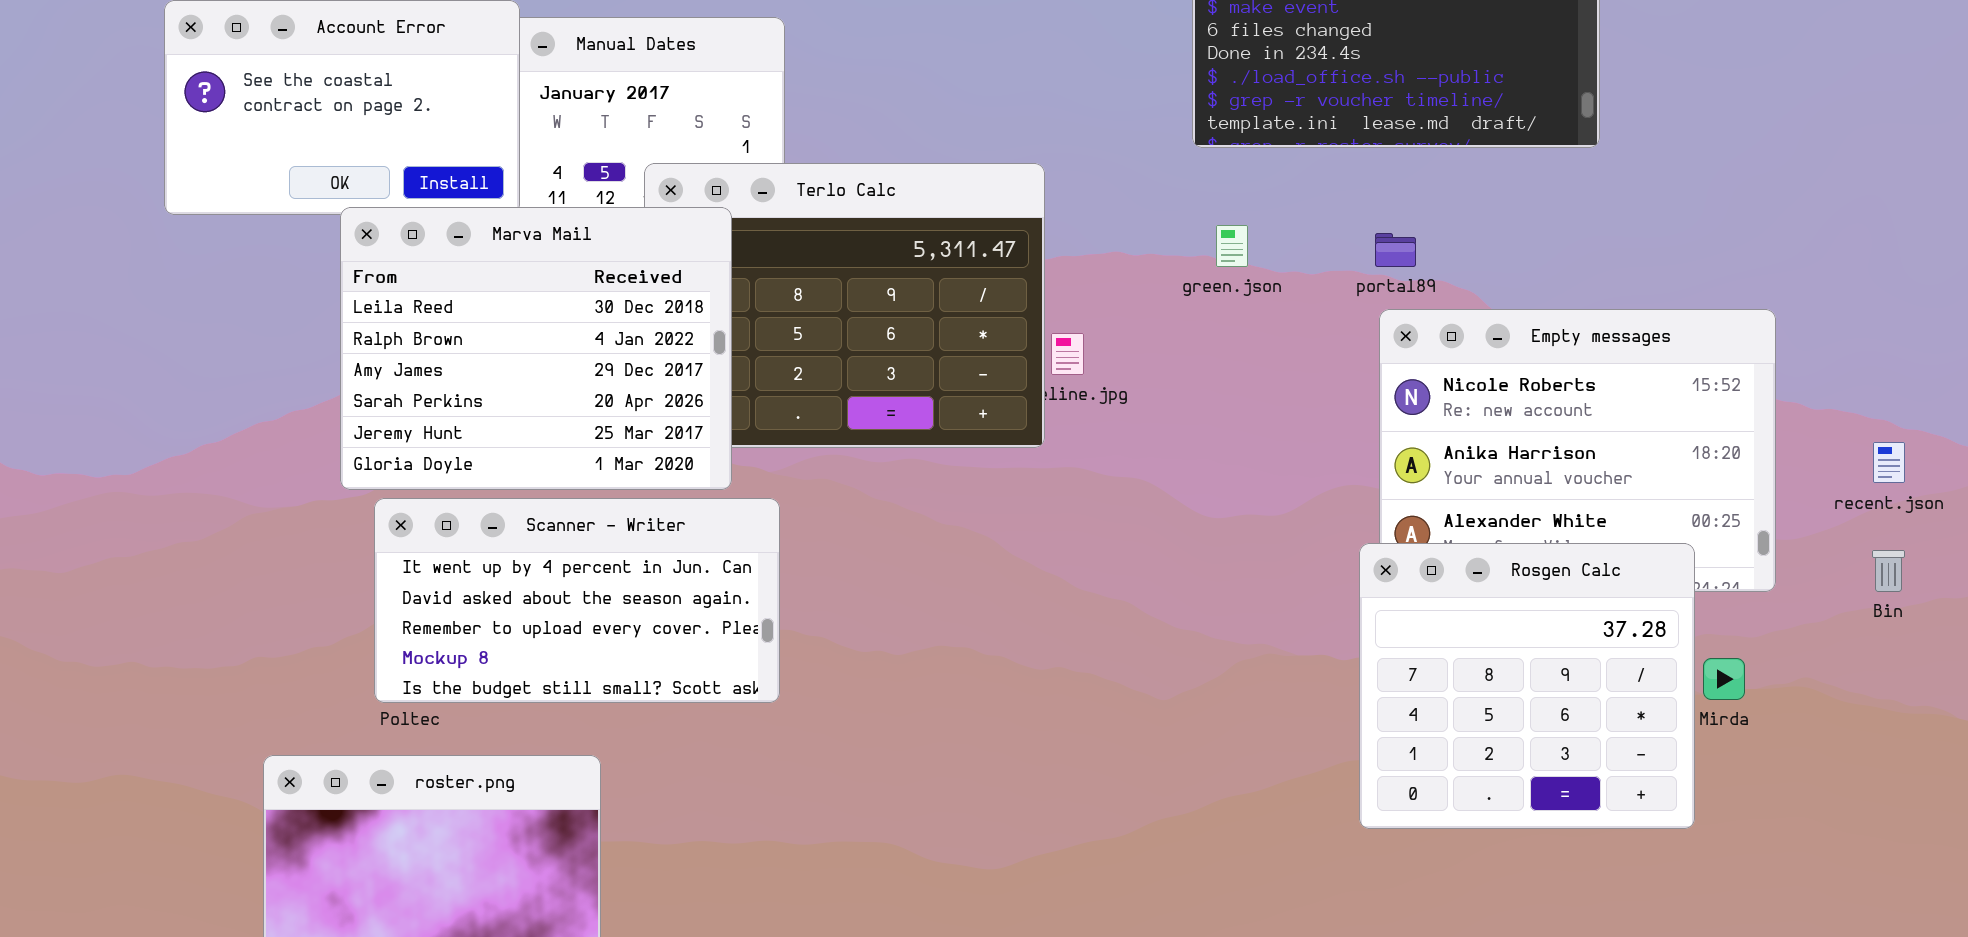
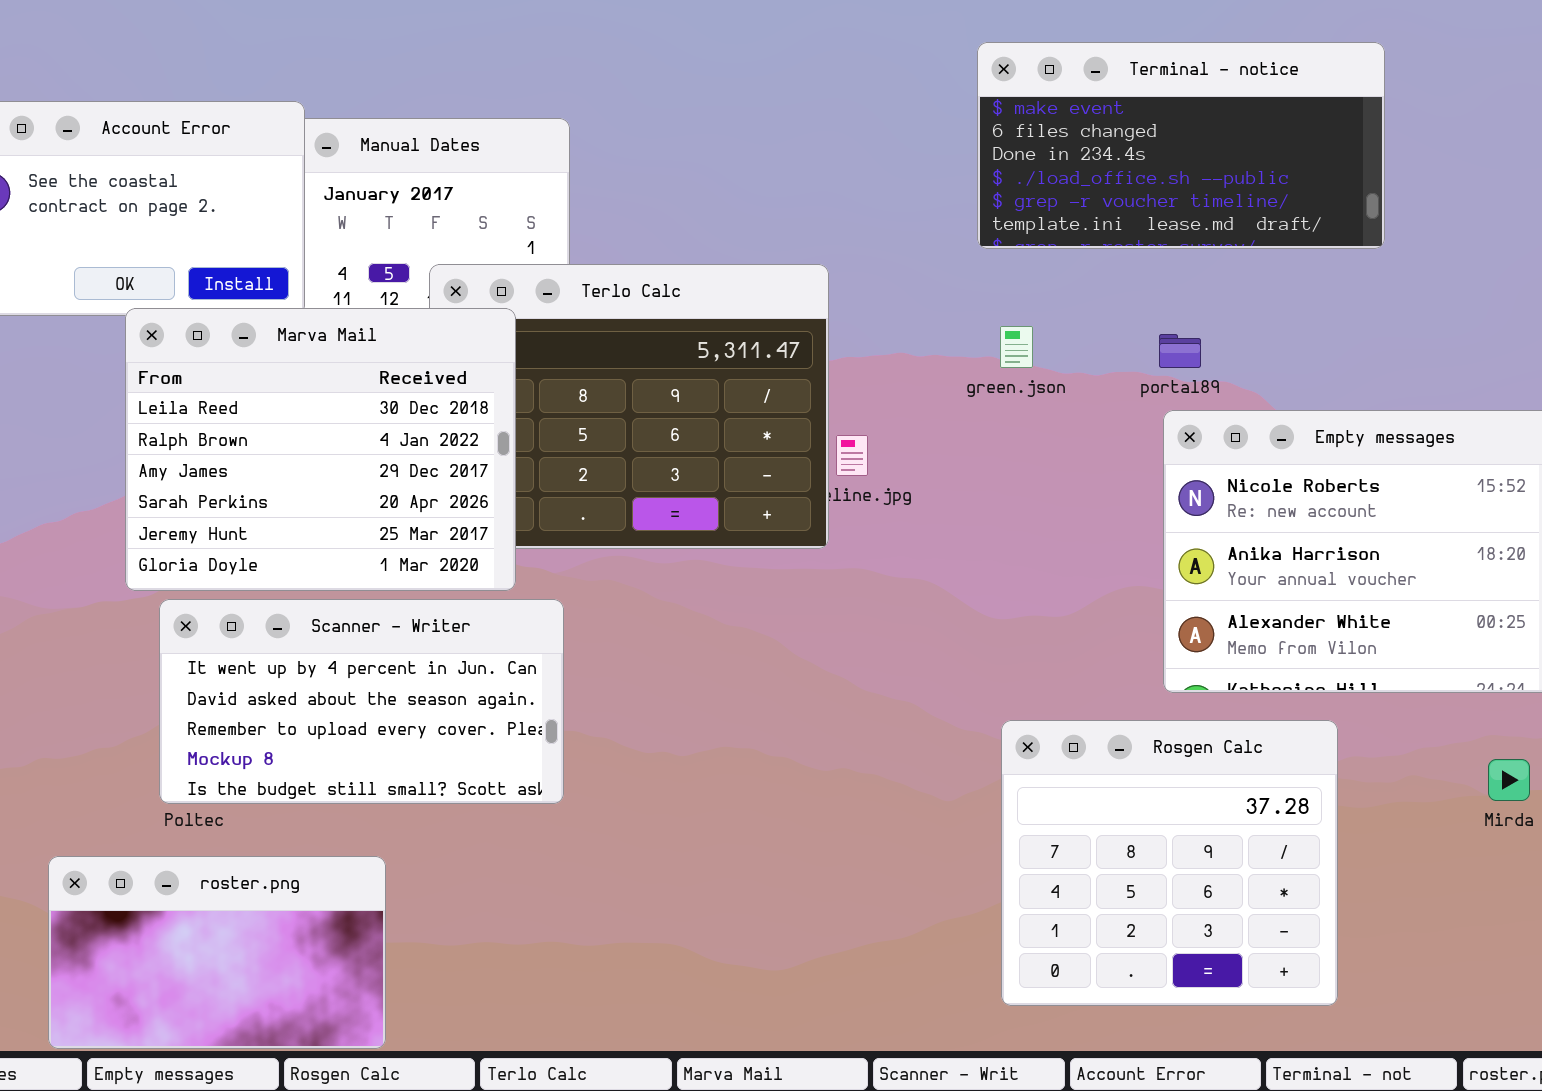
Rosgen Calc: [1359,543,1695,829] -> [1001,720,1338,1006], moved

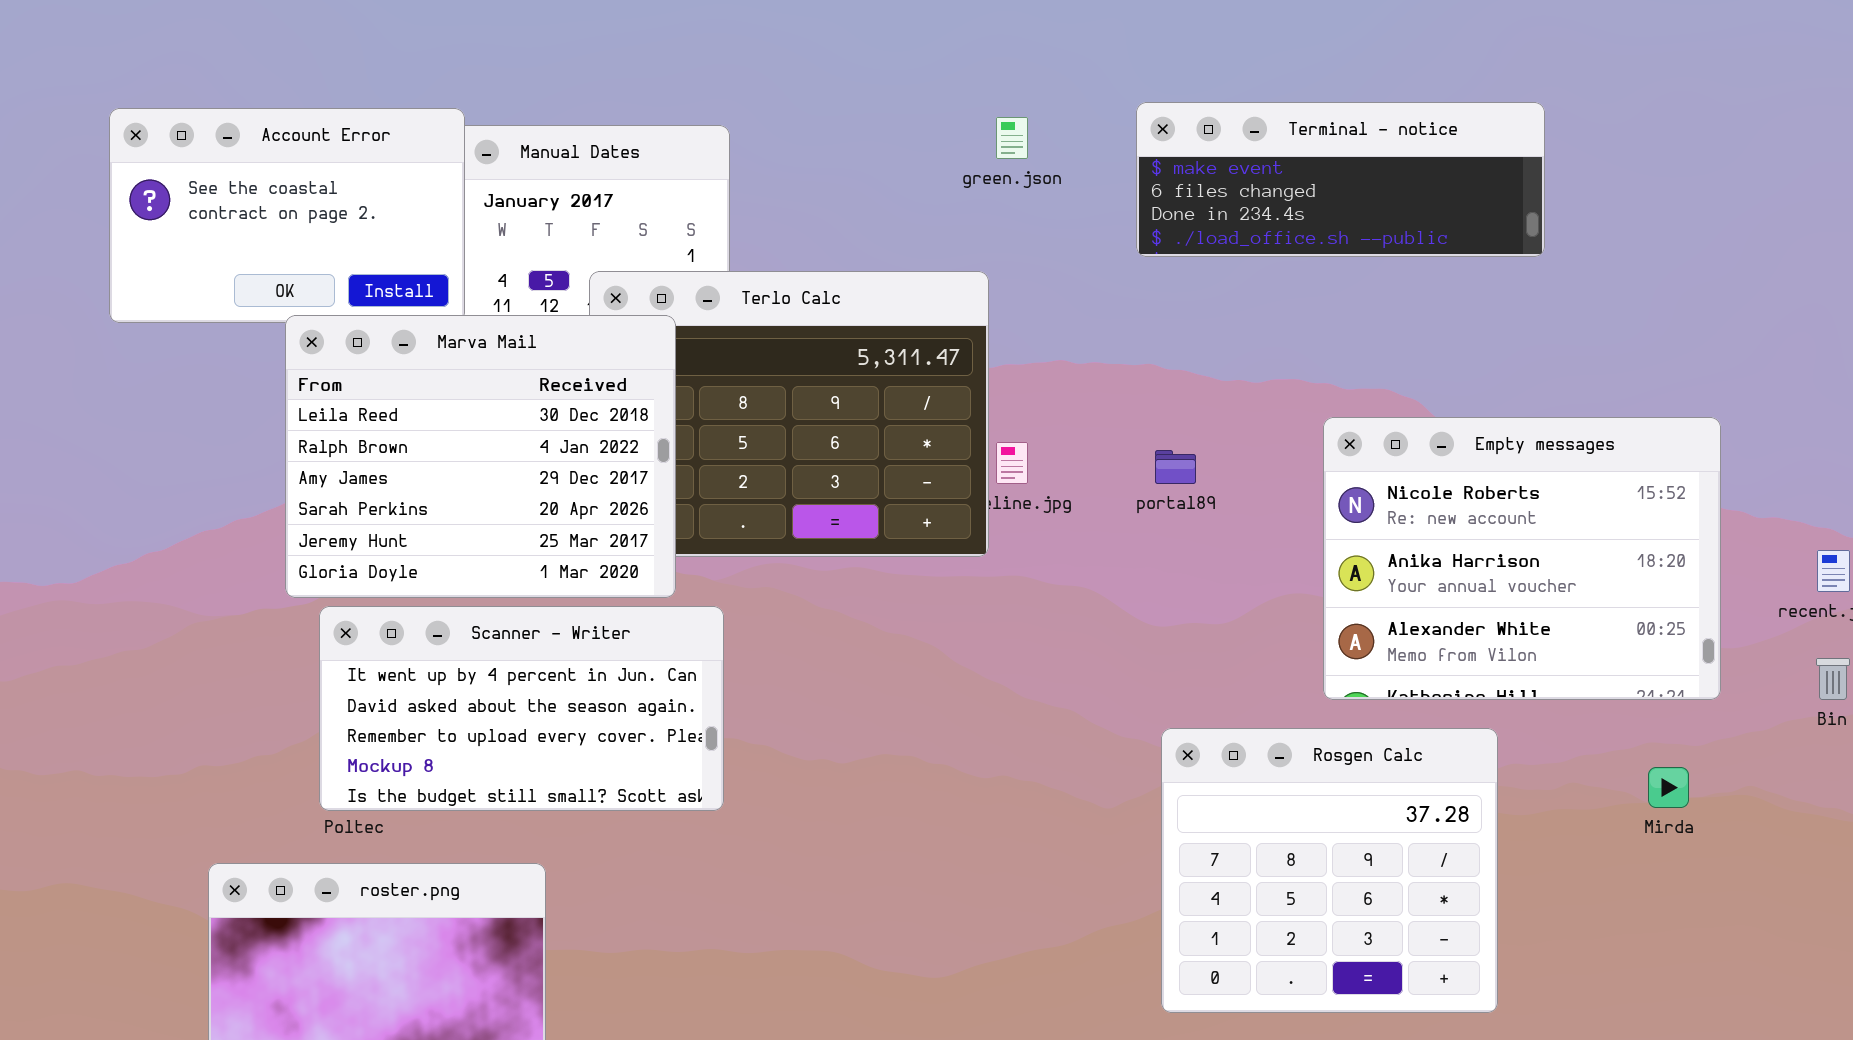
Terminal - notice: [977,42,1385,249] -> [1136,102,1545,257], resized
green.json: [1000,326,1033,368] -> [996,117,1028,159], moved
portal89: [1159,334,1201,368] -> [1155,450,1196,484], moved

